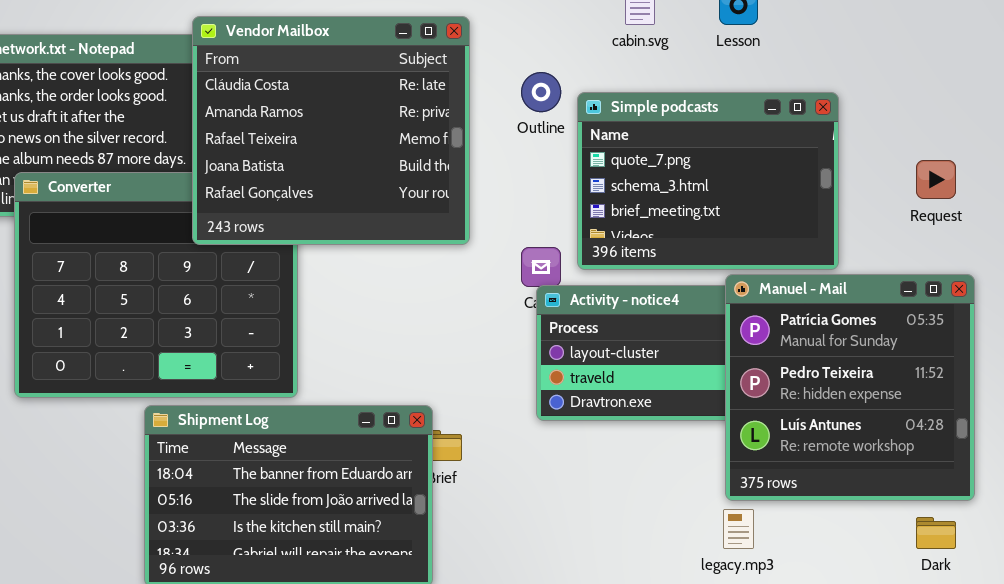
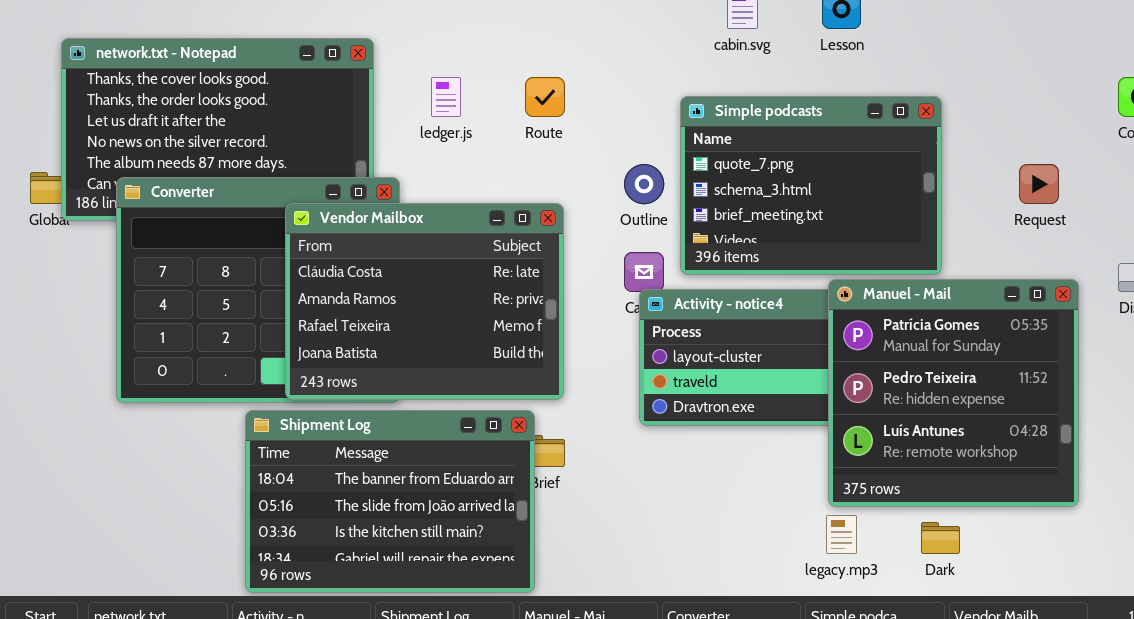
Vendor Mailbox: [192,16,470,245] -> [285,203,564,400], moved, resized
Outline: [521,72,561,112] -> [624,164,664,204], moved
Dark: [916,517,956,549] -> [921,522,960,554], moved

